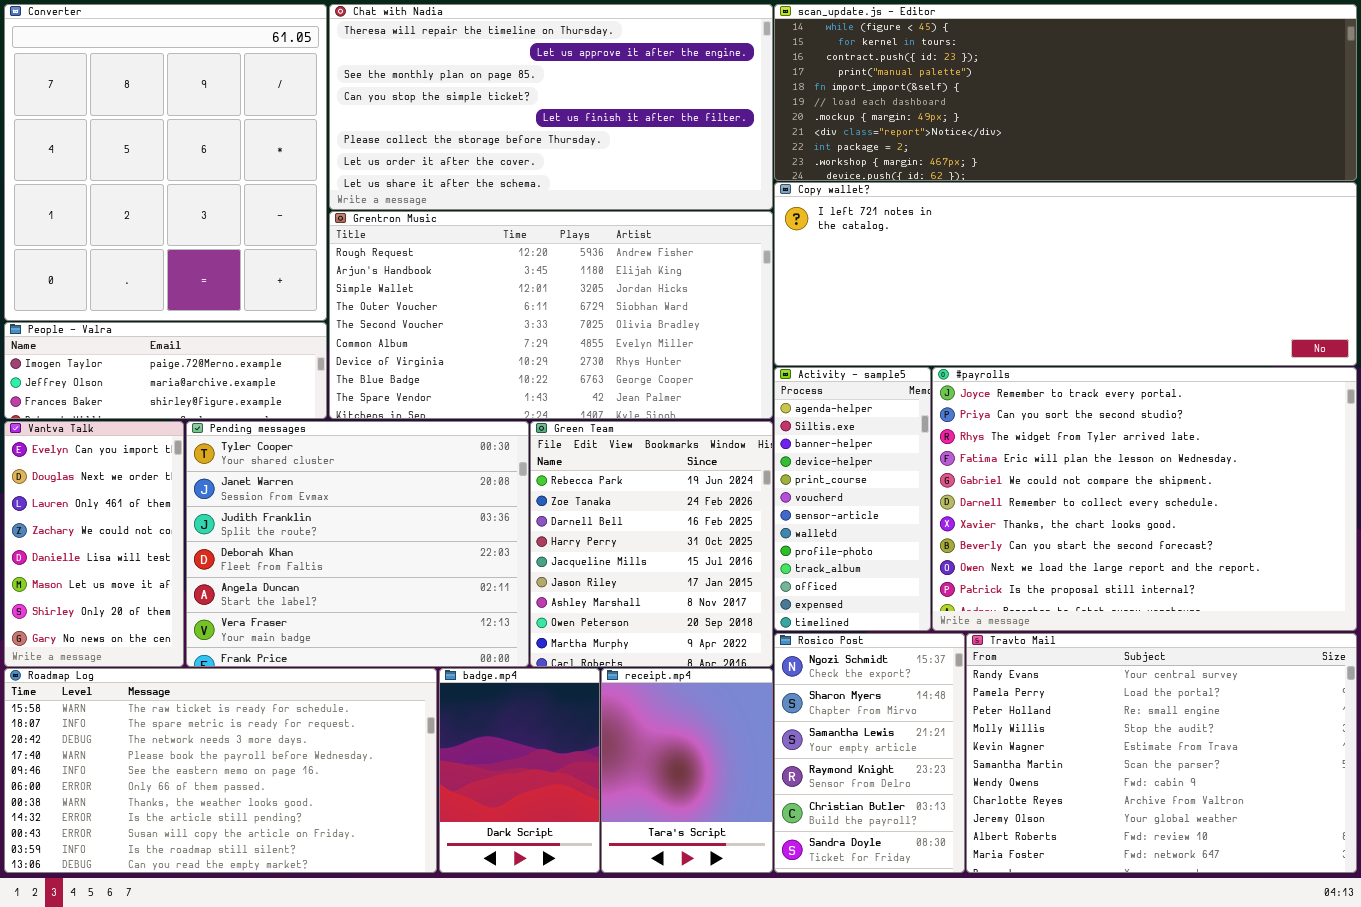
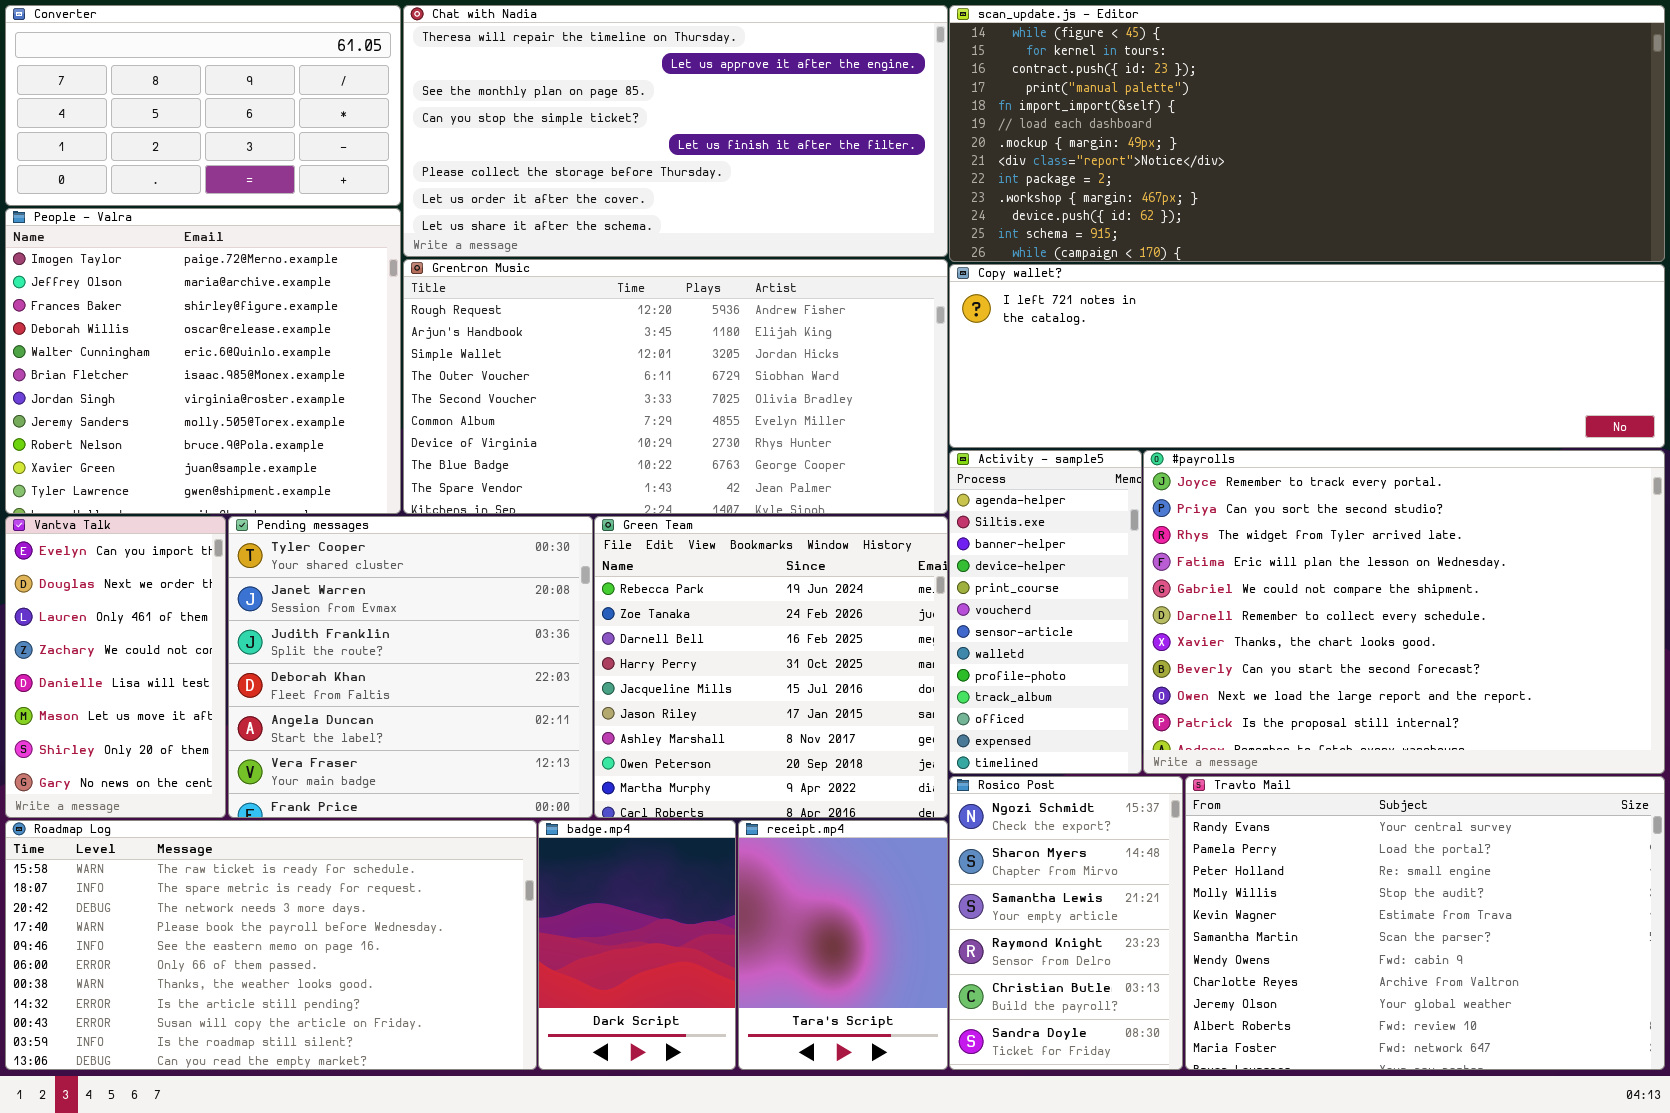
Converter: [4,4,327,321] -> [5,5,401,206], resized
scan_update.js - Editor: [774,4,1357,181] -> [949,5,1665,262], resized
Copy wallet?: [774,182,1357,366] -> [949,264,1665,448], resized
People - Valra: [4,322,327,419] -> [5,208,401,514], resized
Pending messages: [186,421,529,667] -> [228,516,593,818], resized
Green Team: [530,421,773,667] -> [594,516,948,818], resized

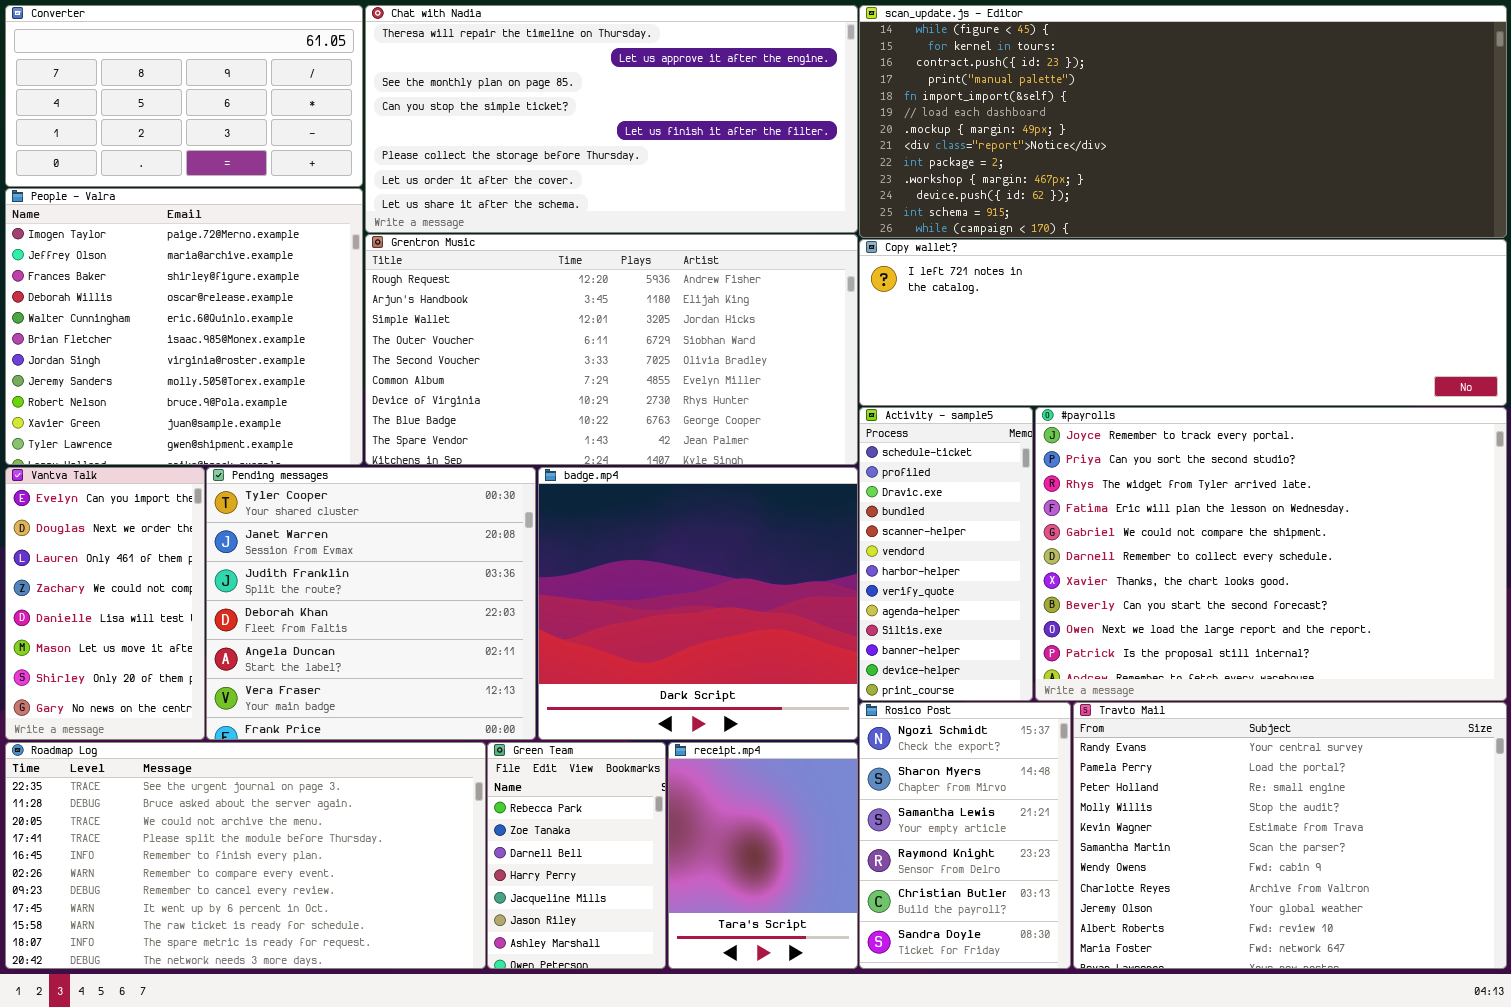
Activity - sample5: [949,450,1142,774] -> [859,407,1033,701], scrolled up 8 rows
Green Team: [594,516,948,818] -> [487,742,666,969], moved, resized
Roadmap Log: [5,820,537,1070] -> [5,742,486,969], scrolled up 8 rows
badge.mp4: [538,820,736,1070] -> [538,467,858,740], moved, resized

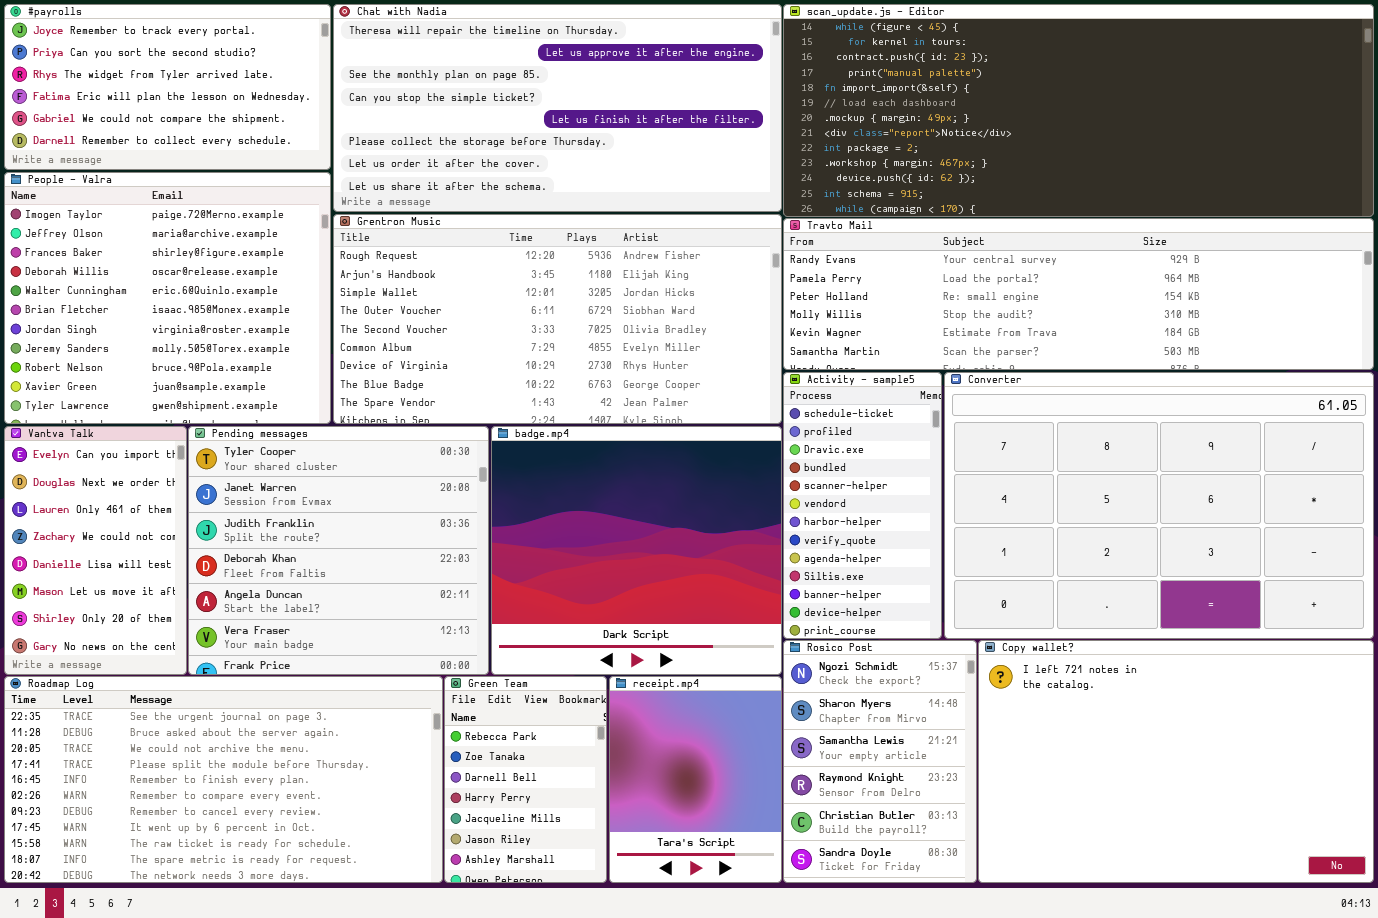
Converter: [5,5,363,187] -> [944,372,1374,639], moved, resized
Copy wallet?: [859,239,1507,406] -> [978,640,1374,883], moved, resized
#payrolls: [1035,407,1507,701] -> [4,4,331,170], moved, resized
Travto Mail: [1073,702,1507,969] -> [783,218,1374,370], moved, resized

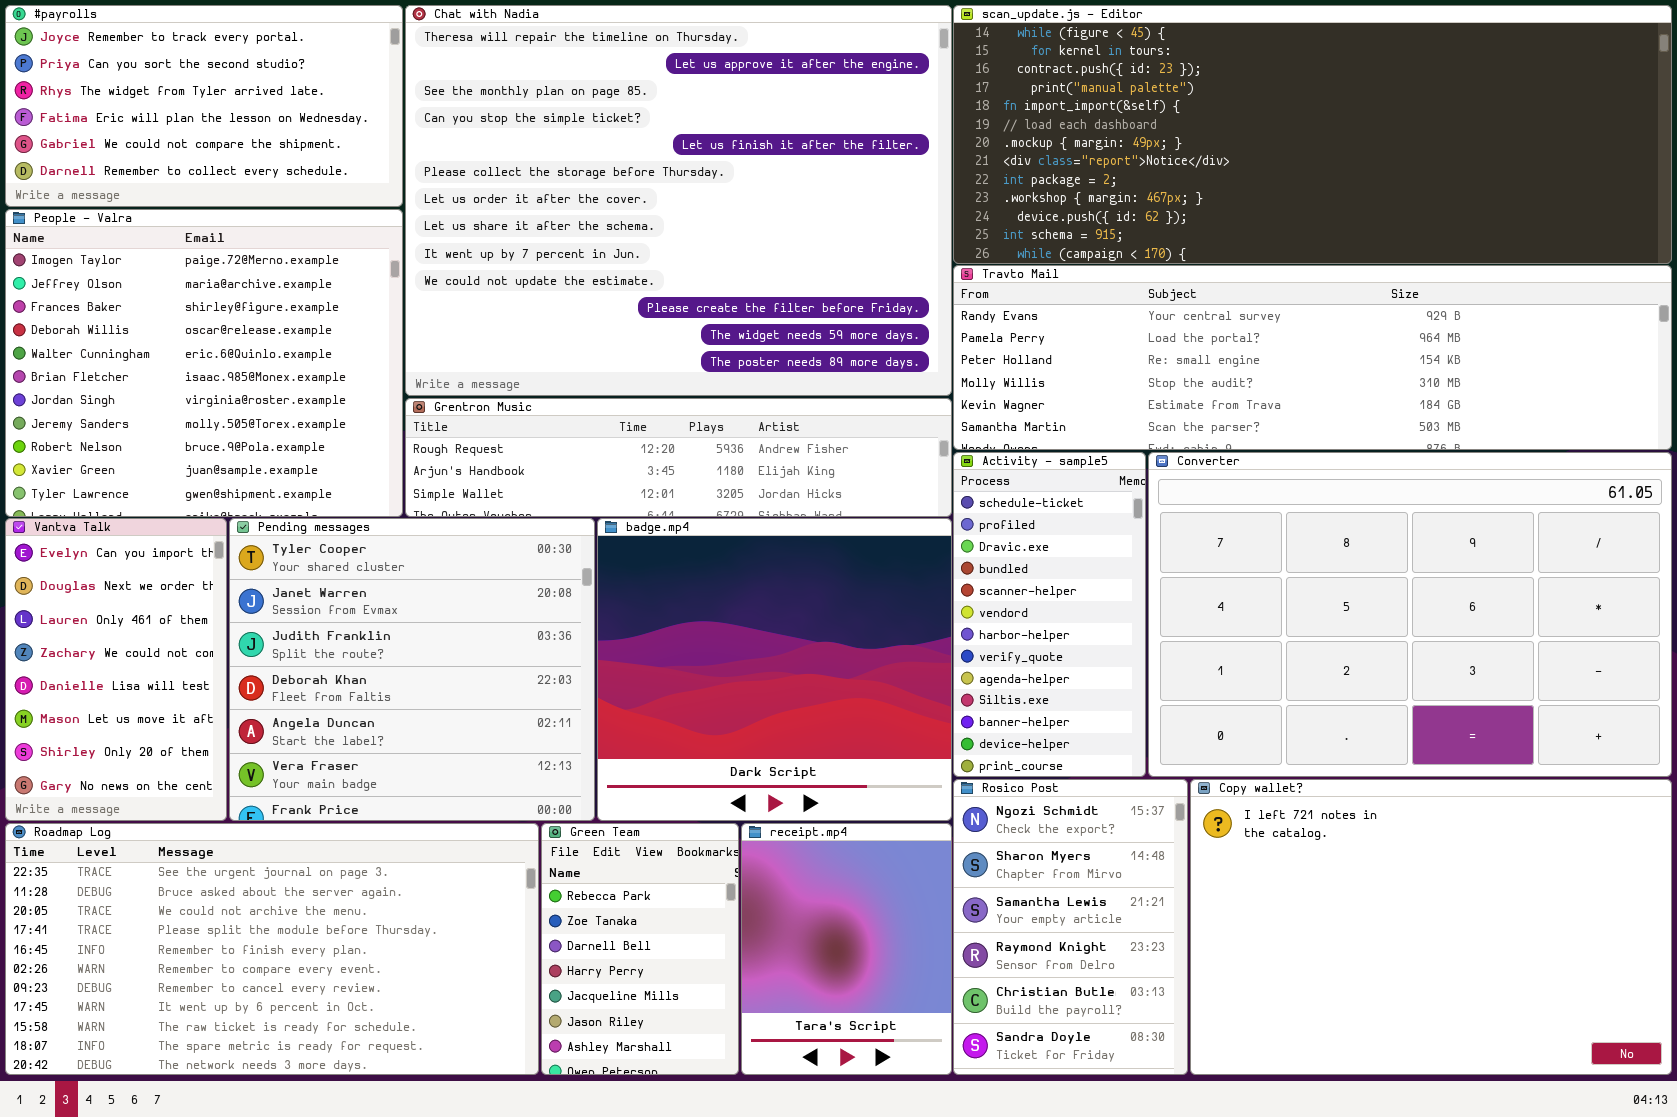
Chat with Nadia: [333,4,782,212] -> [405,5,952,396], resized
Grentron Music: [333,214,782,424] -> [405,398,952,517], resized

